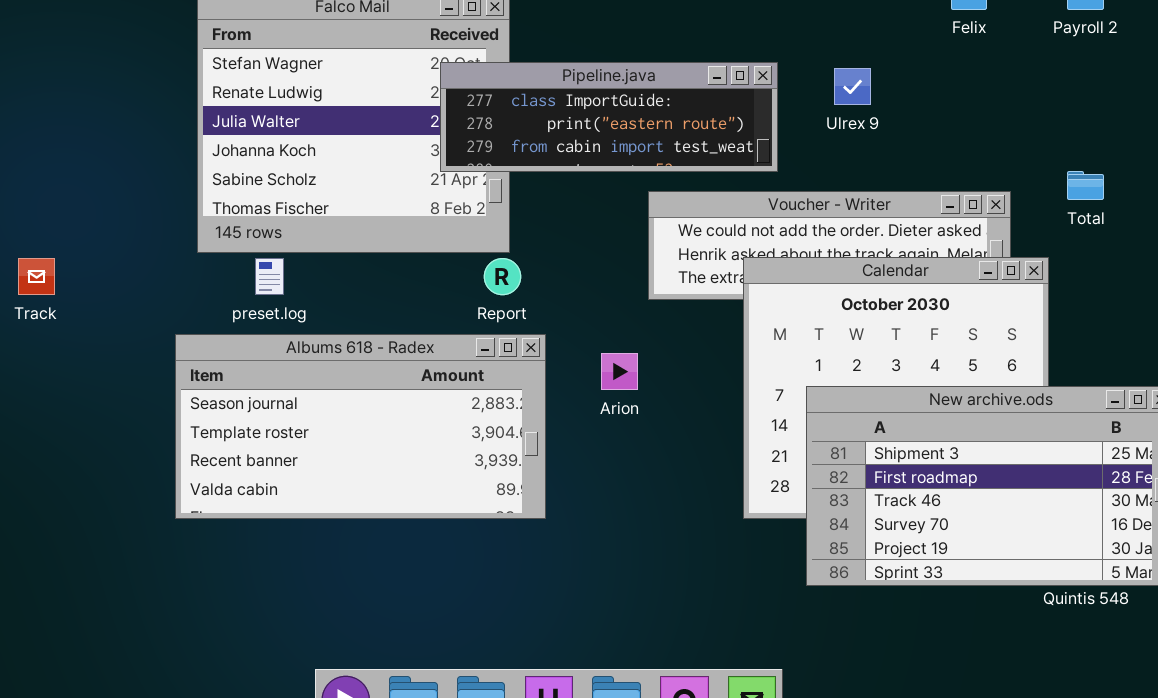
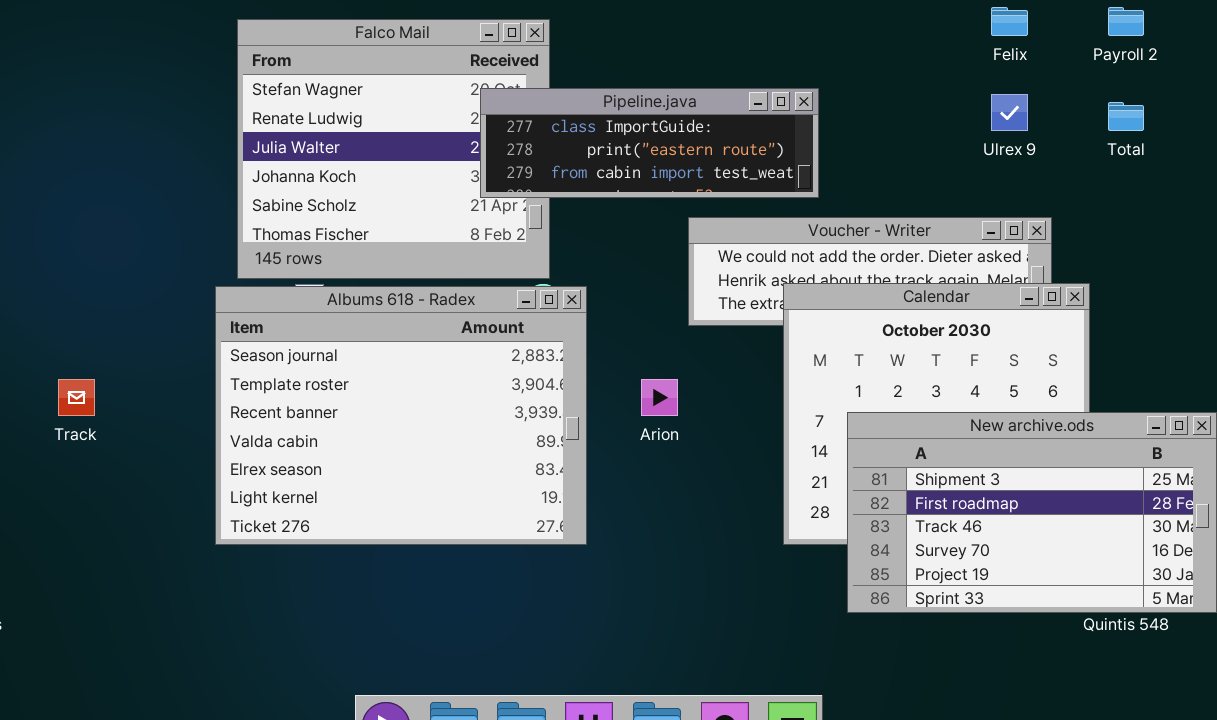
Ulrex 9: [834,68,871,105] -> [991,94,1028,131], moved
Total: [1067,171,1104,200] -> [1108,102,1144,131], moved
Track: [18,258,55,295] -> [58,379,95,416], moved
Albums 618 - Radex: [175,334,546,519] -> [215,286,587,545], resized

